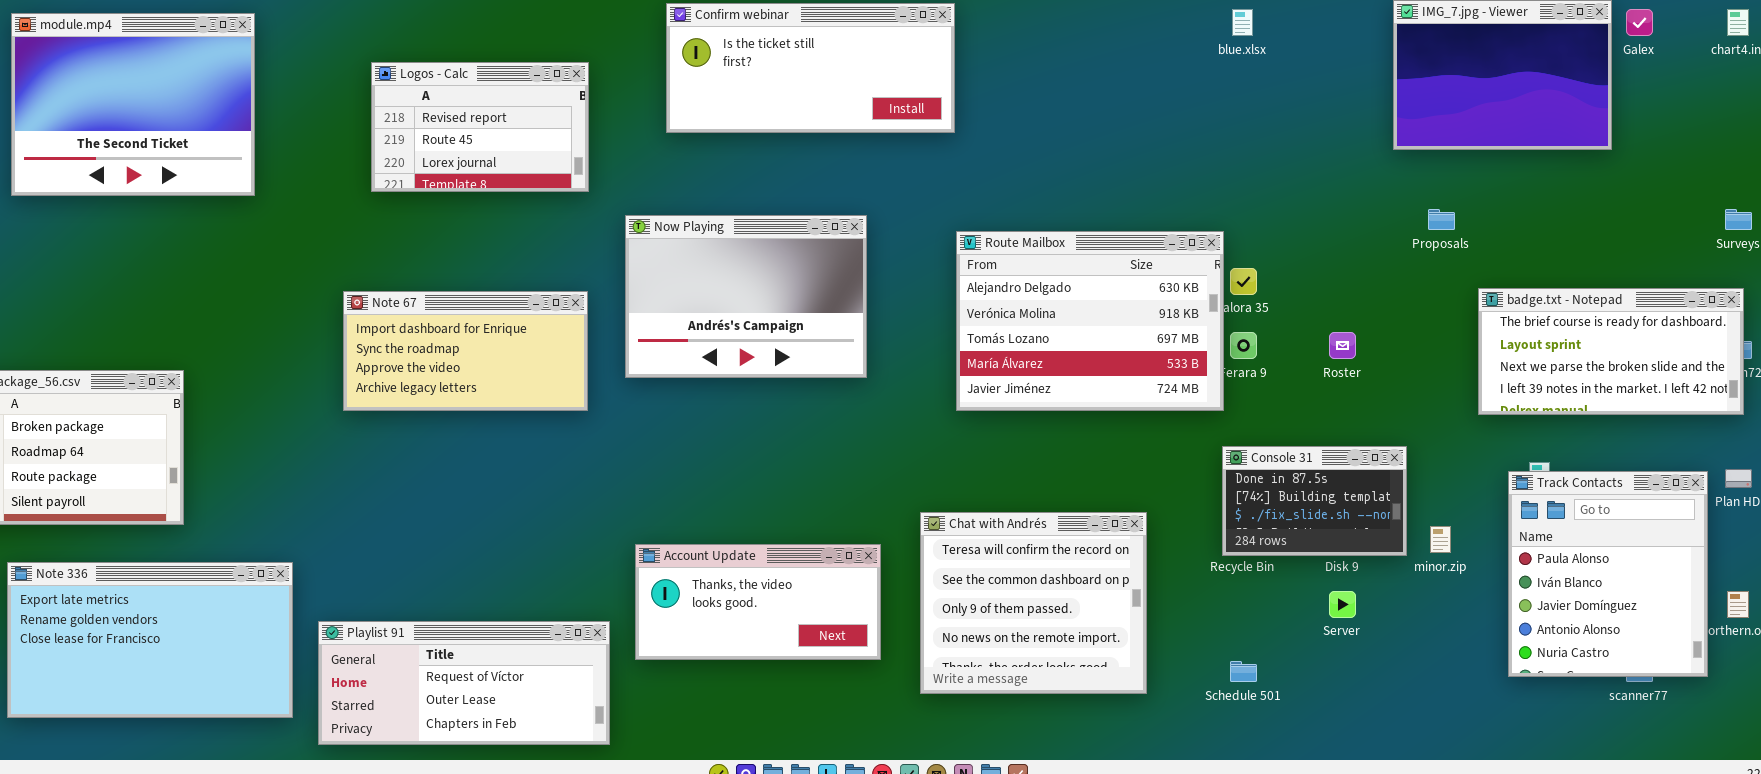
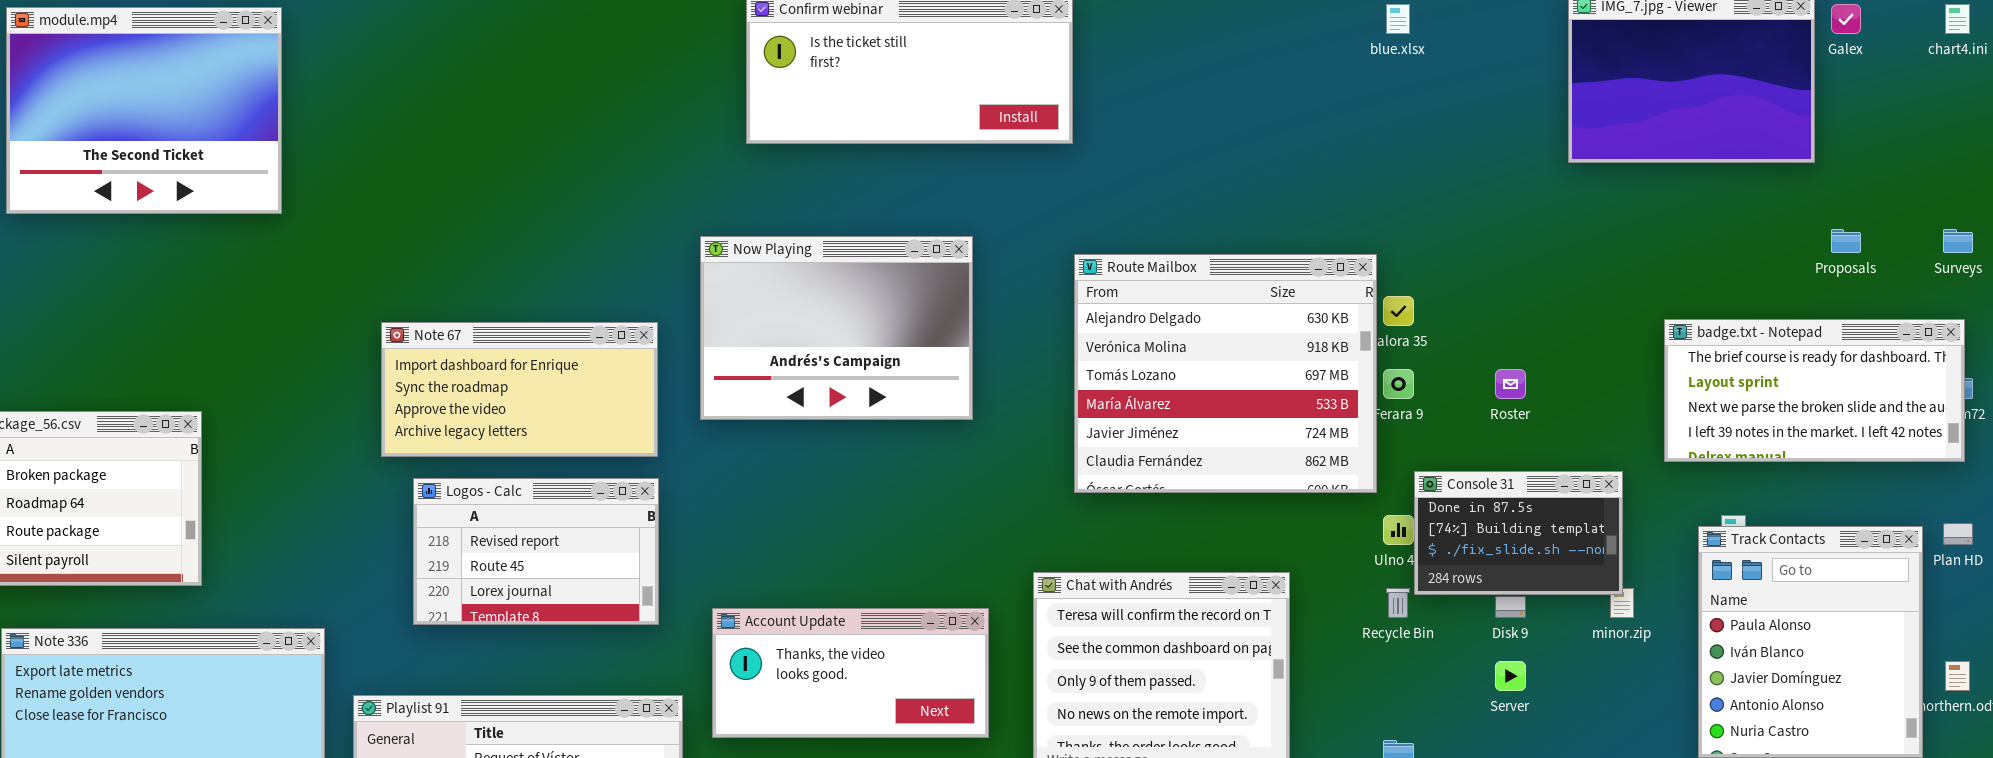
Logos - Calc: [371,62,589,192] -> [413,478,659,625], moved
Proposals: [1428,209,1455,230] -> [1831,229,1861,253], moved
Route Mailbox: [956,231,1224,411] -> [1074,254,1377,493], resized
Console 31: [1222,446,1407,556] -> [1414,471,1623,595], moved

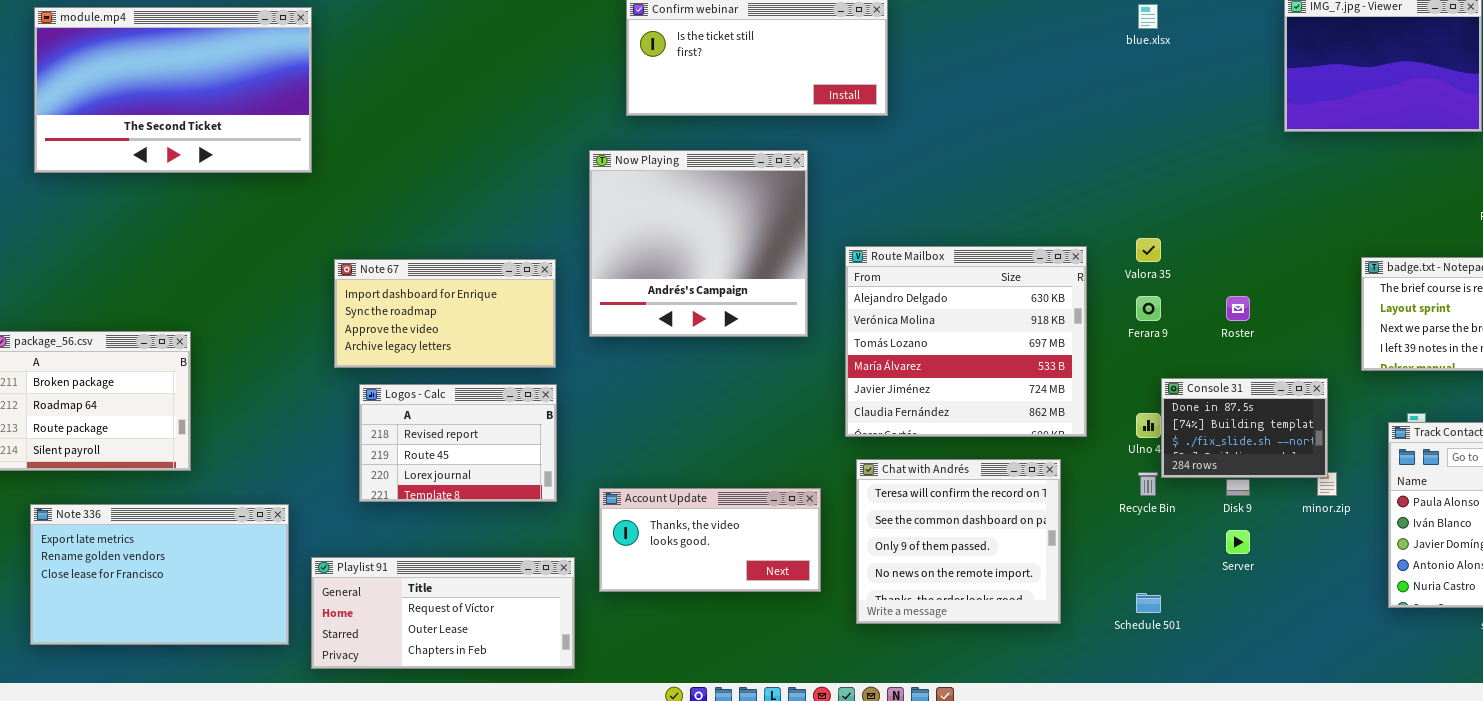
module.mp4: [6,7,282,214] -> [34,7,312,173], resized
Now Playing: [700,236,973,420] -> [589,150,808,337], resized
Route Mailbox: [1074,254,1377,493] -> [845,246,1087,437], moved

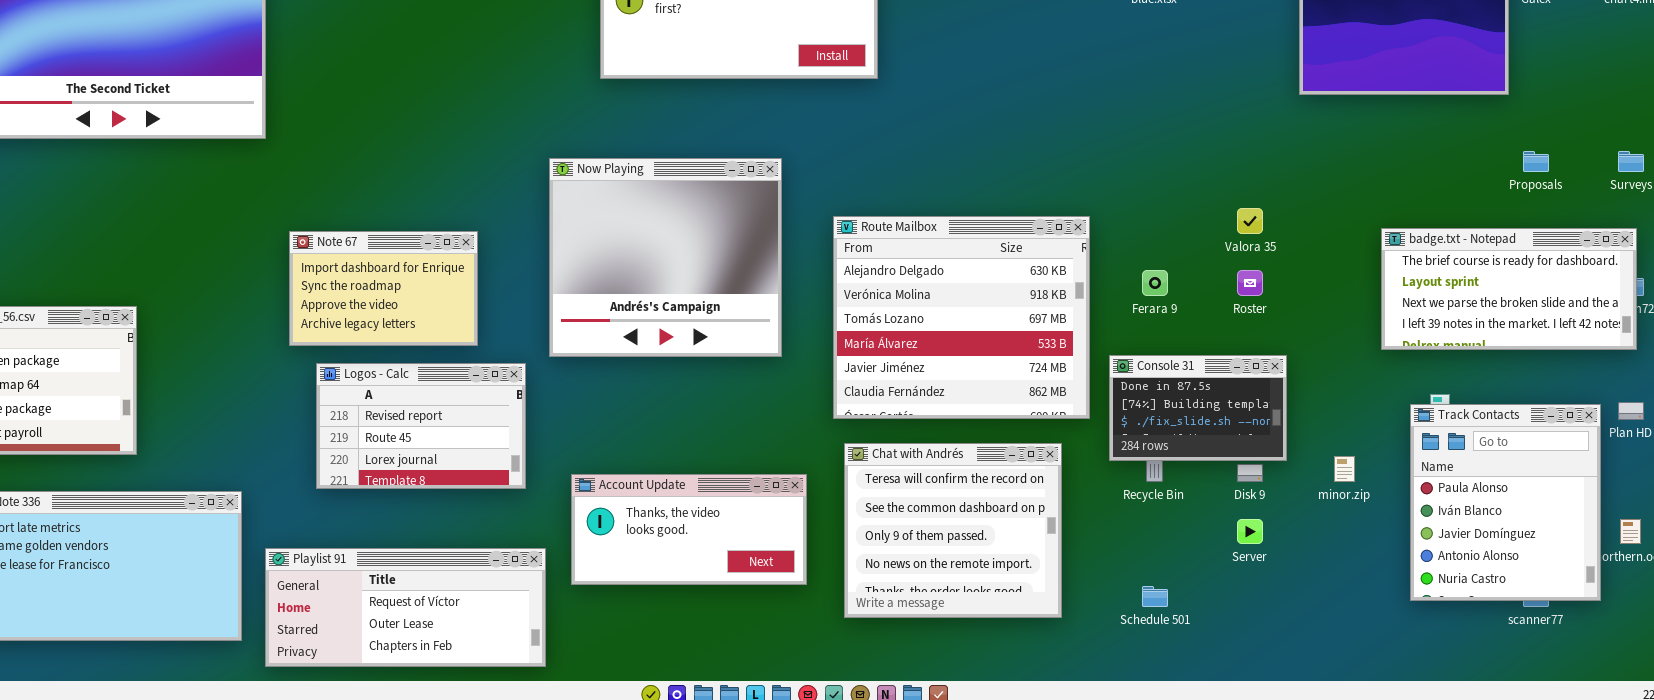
Now Playing: [589,150,808,337] -> [549,158,782,357], moved
Valora 35: [1136,238,1161,262] -> [1237,208,1263,234], moved
Note 67: [334,259,556,368] -> [289,231,478,346], resized
Console 31: [1161,378,1328,478] -> [1109,355,1287,461], moved

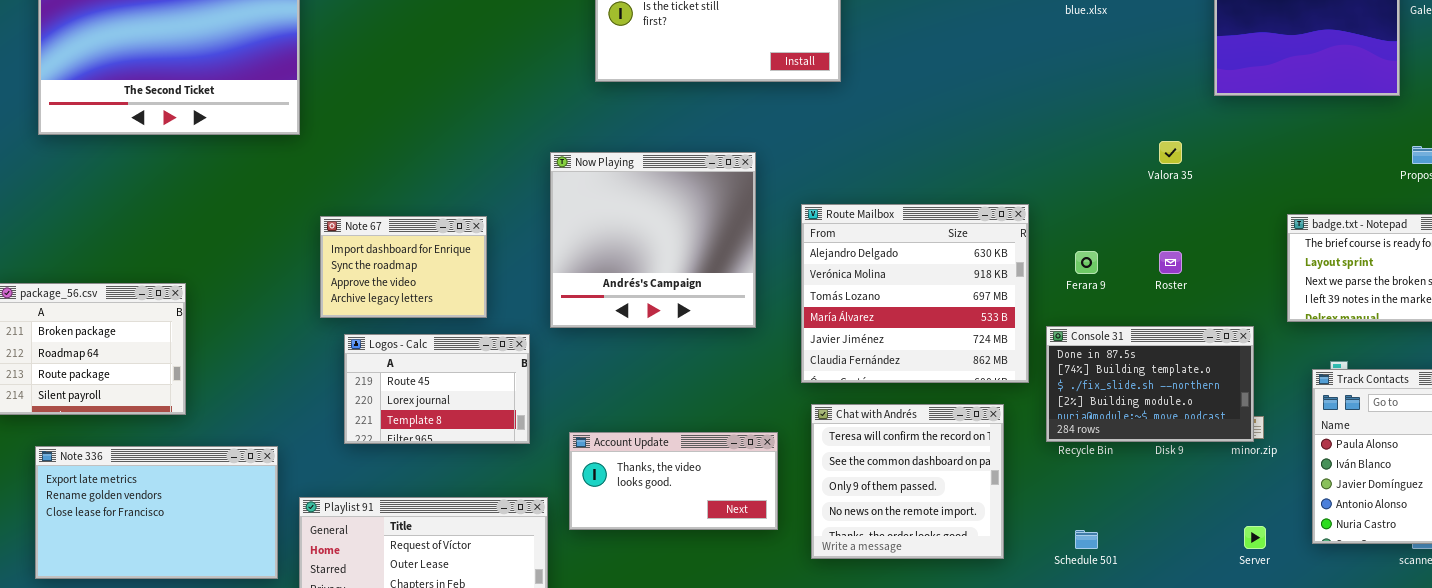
Valora 35: [1237,208,1263,234] -> [1159,141,1182,164], moved
Console 31: [1109,355,1287,461] -> [1046,326,1254,442], resized
Logos - Calc: [316,363,526,489] -> [344,334,530,444], scrolled down 1 row
Server: [1237,519,1263,544] -> [1244,526,1266,549], moved

